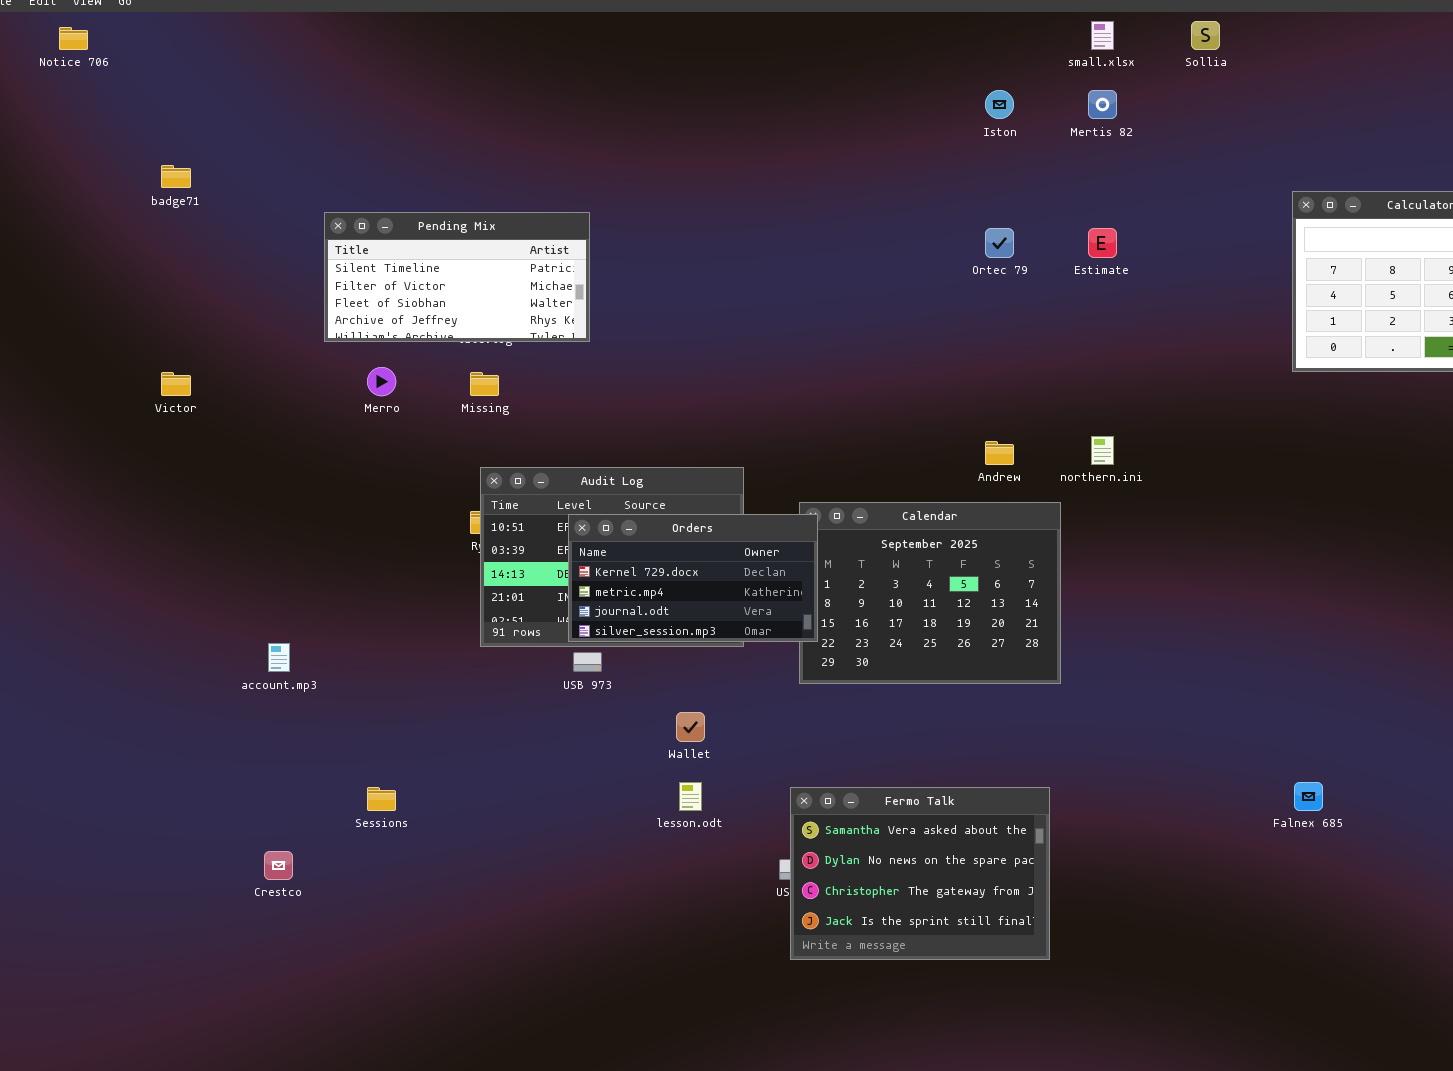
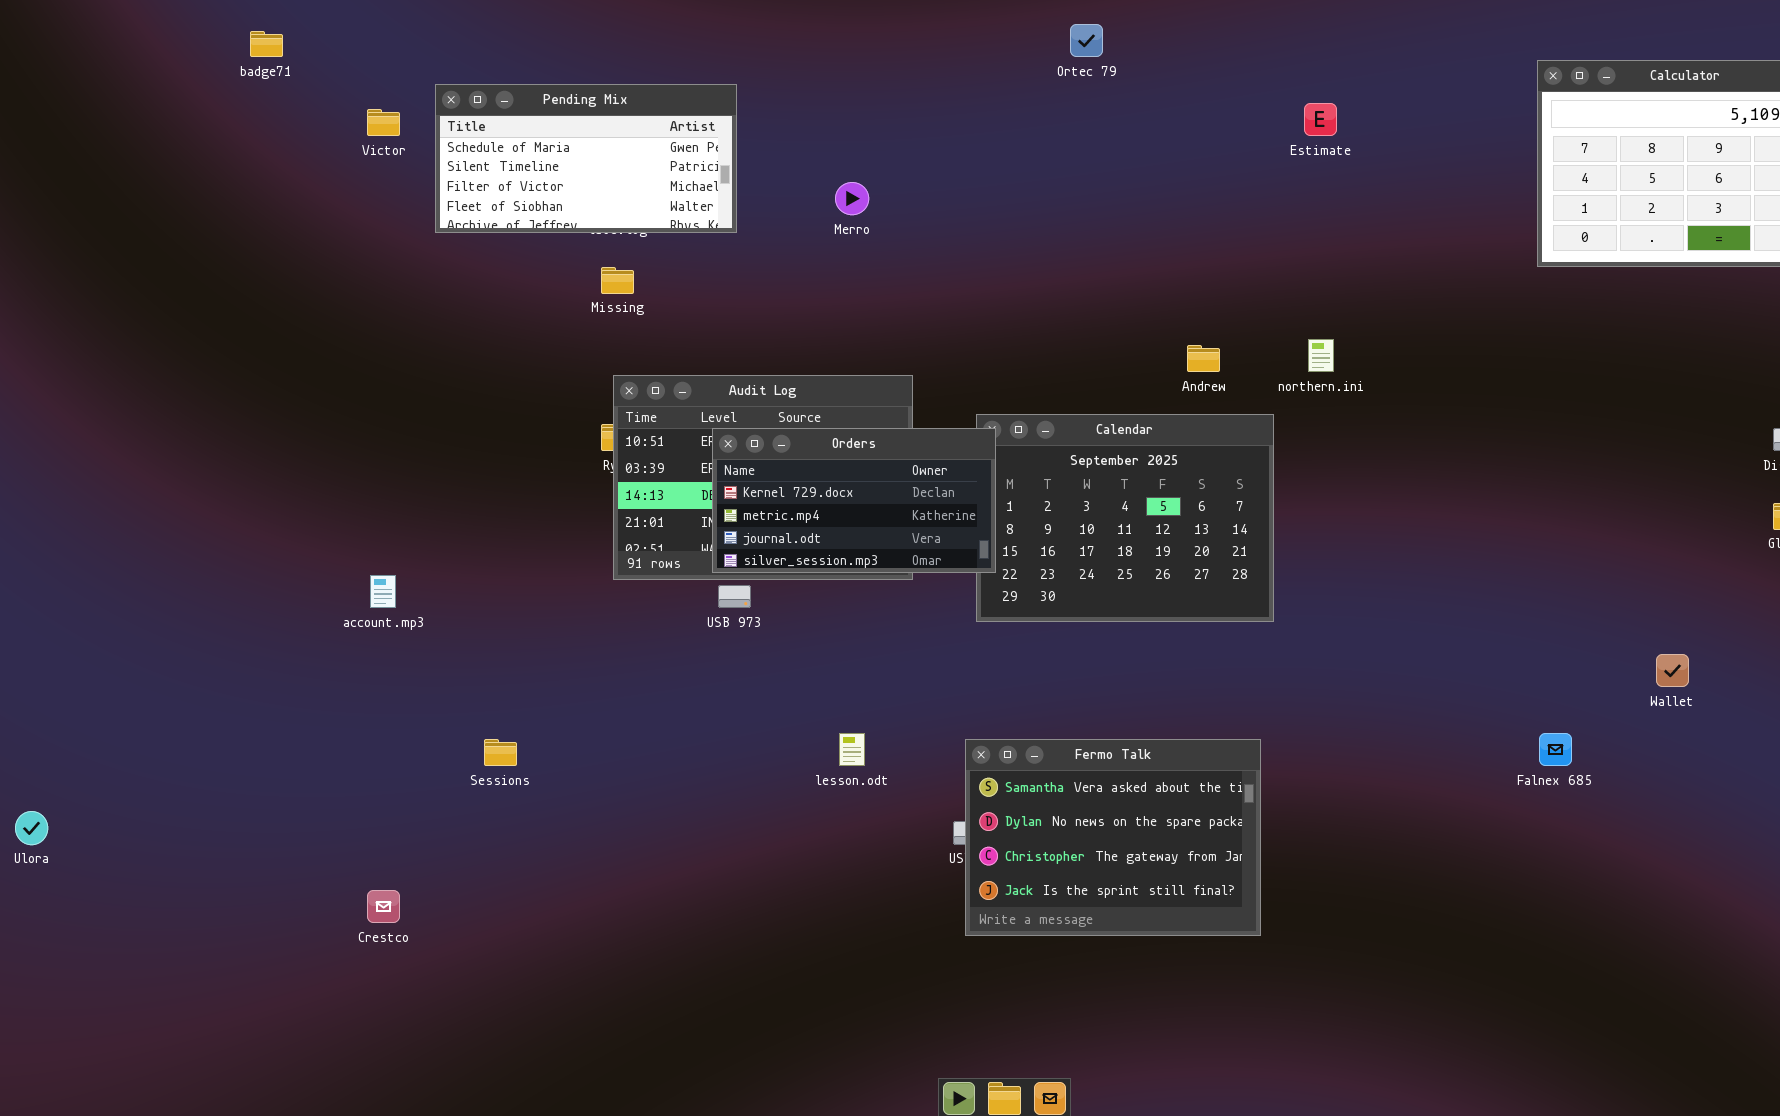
Pending Mix: [324,212,590,342] -> [435,84,737,233], scrolled up 1 row
Ortec 79: [985,228,1014,258] -> [1070,24,1103,57], moved
Merro: [367,367,396,396] -> [835,182,869,215], moved
Victor: [161,372,191,396] -> [367,109,400,136], moved
Wallet: [676,712,705,742] -> [1656,654,1689,687], moved
Crestco: [264,851,293,880] -> [367,890,400,923], moved

